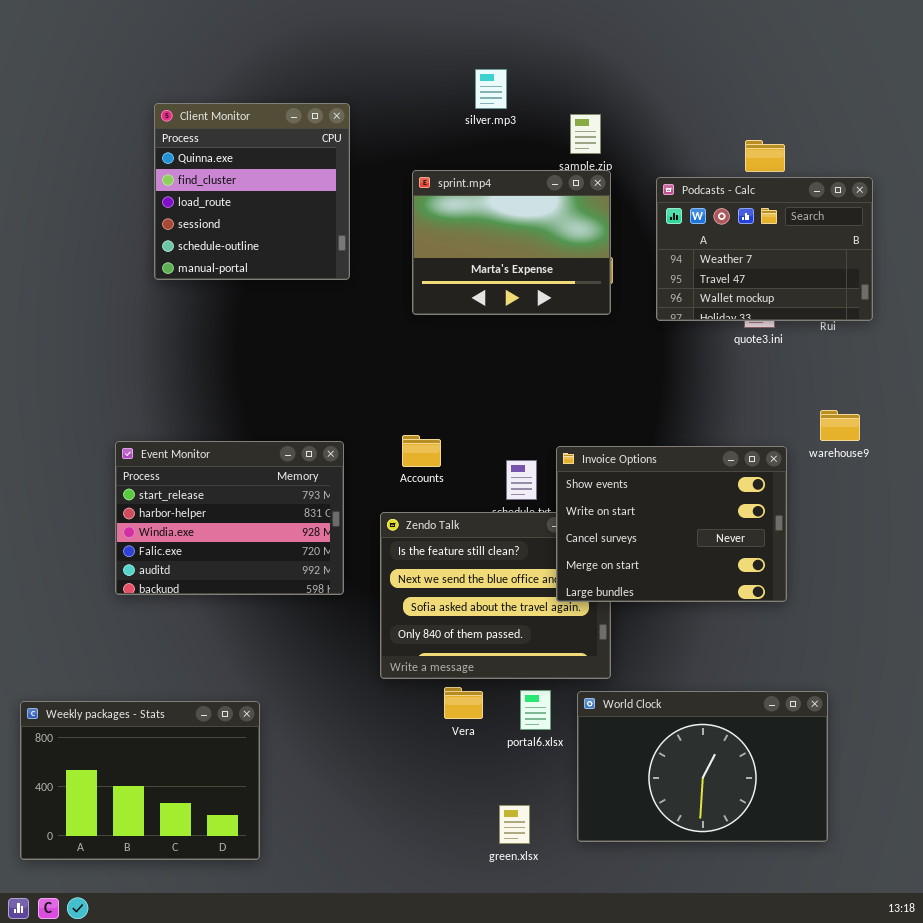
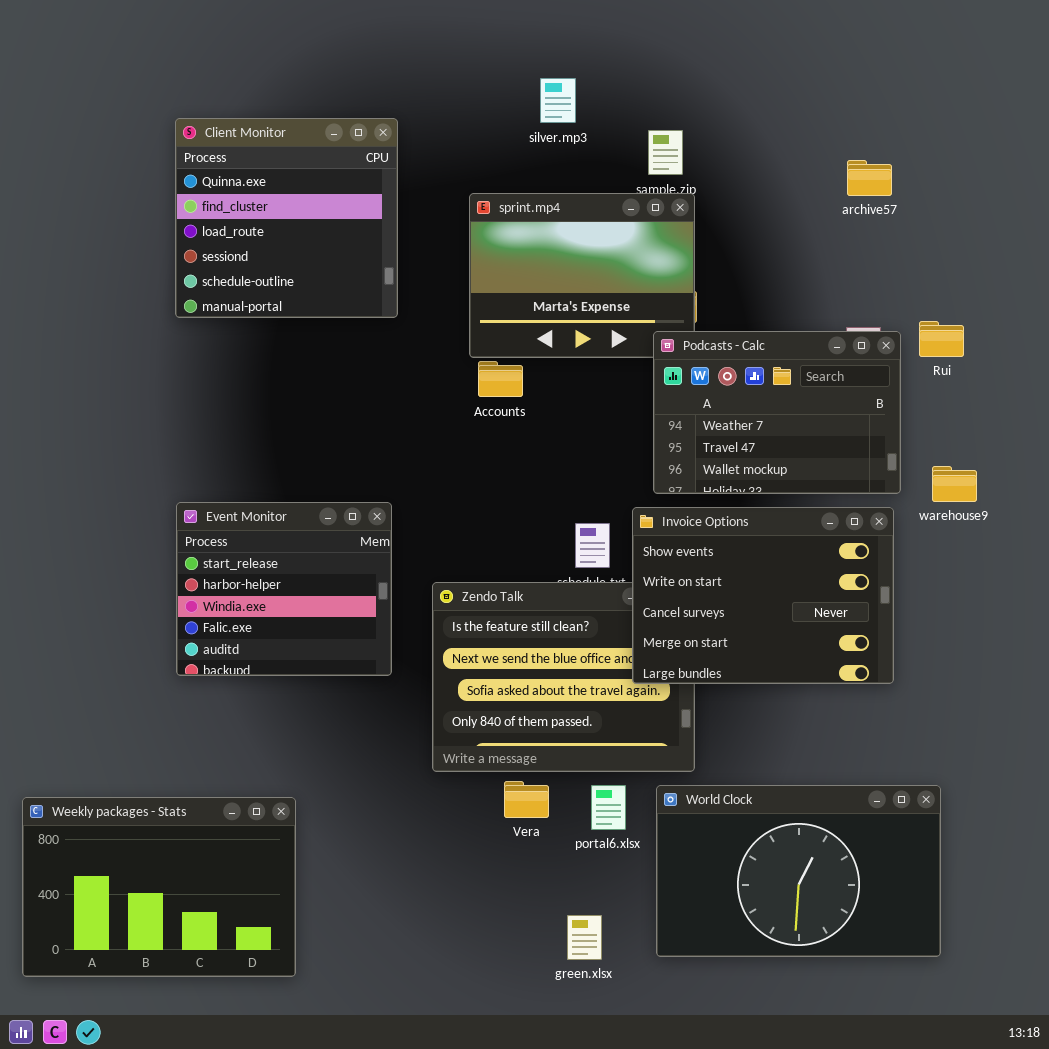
Podcasts - Calc: [656,177,873,321] -> [653,331,901,494], moved
Accounts: [402,435,441,467] -> [478,361,523,397], moved
Event Monitor: [115,441,344,595] -> [176,502,392,676], resized

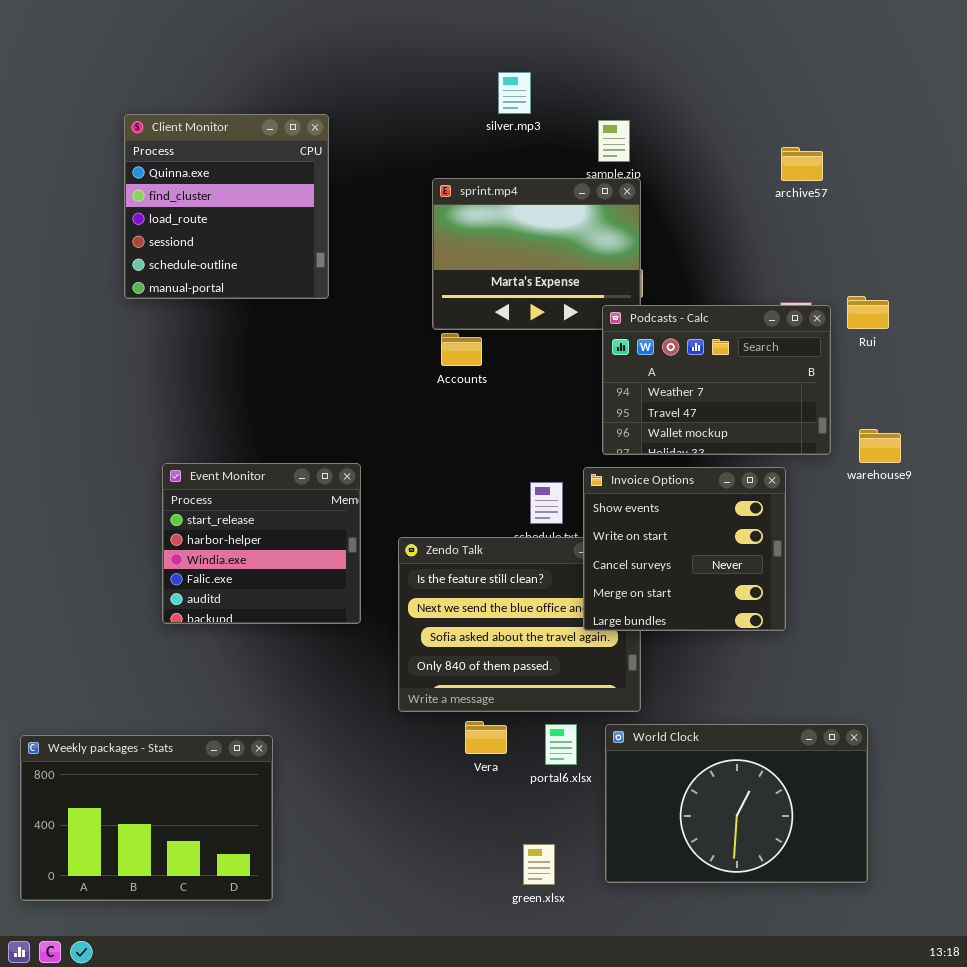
Client Monitor: [175,118,398,318] -> [124,114,329,299], moved
Invoice Options: [632,507,894,684] -> [583,467,786,631], resized

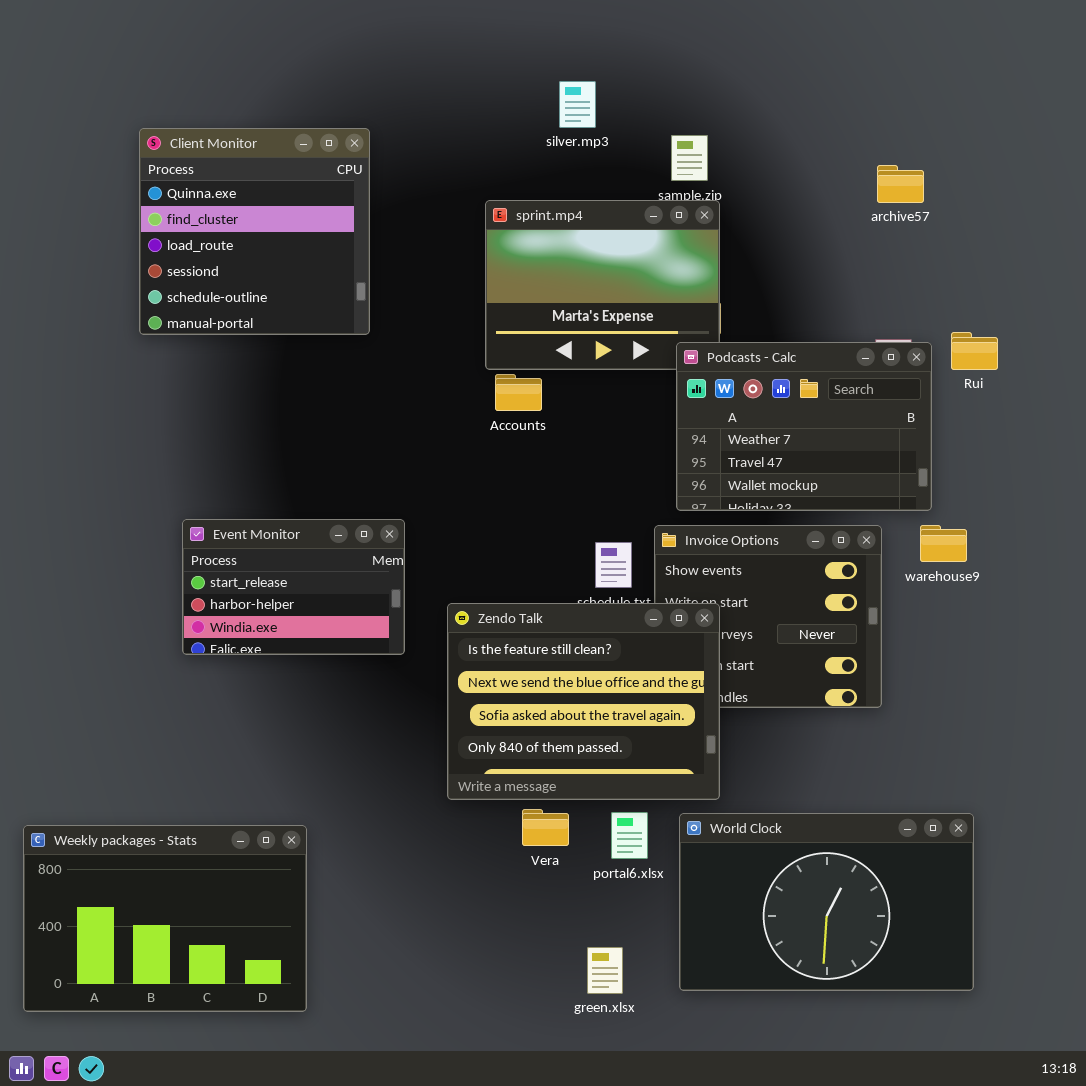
warehouse9: [859,429,901,463] -> [920,525,967,562], moved
Event Monitor: [162,463,361,624] -> [182,519,405,655], resized
Zendo Talk: [398,537,641,712] -> [447,603,720,800], raised

